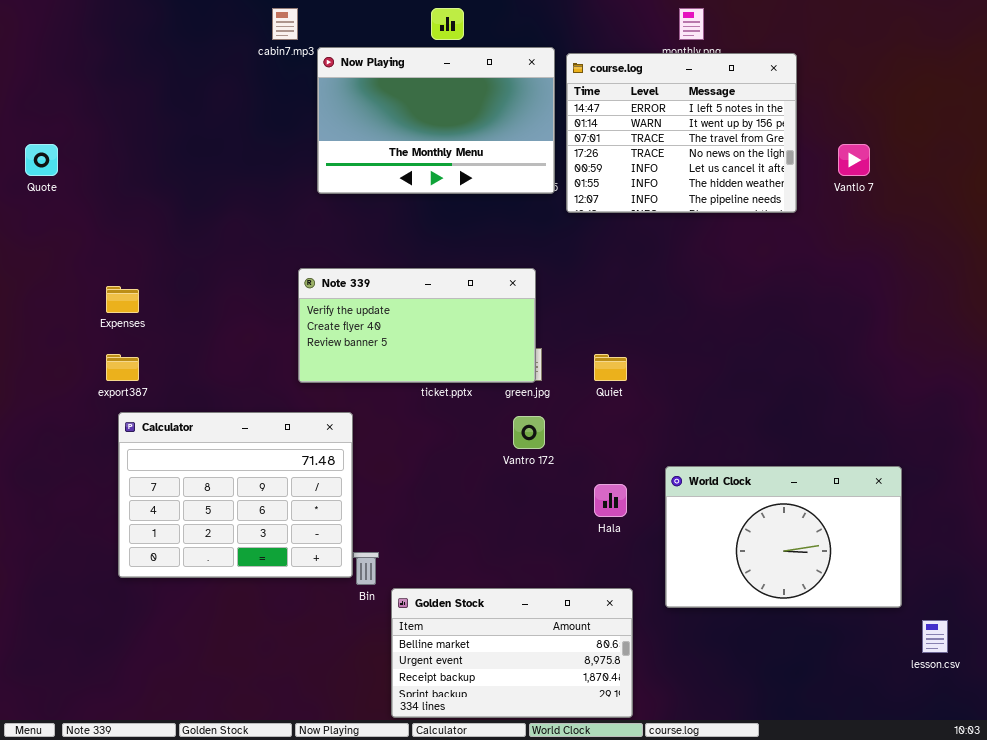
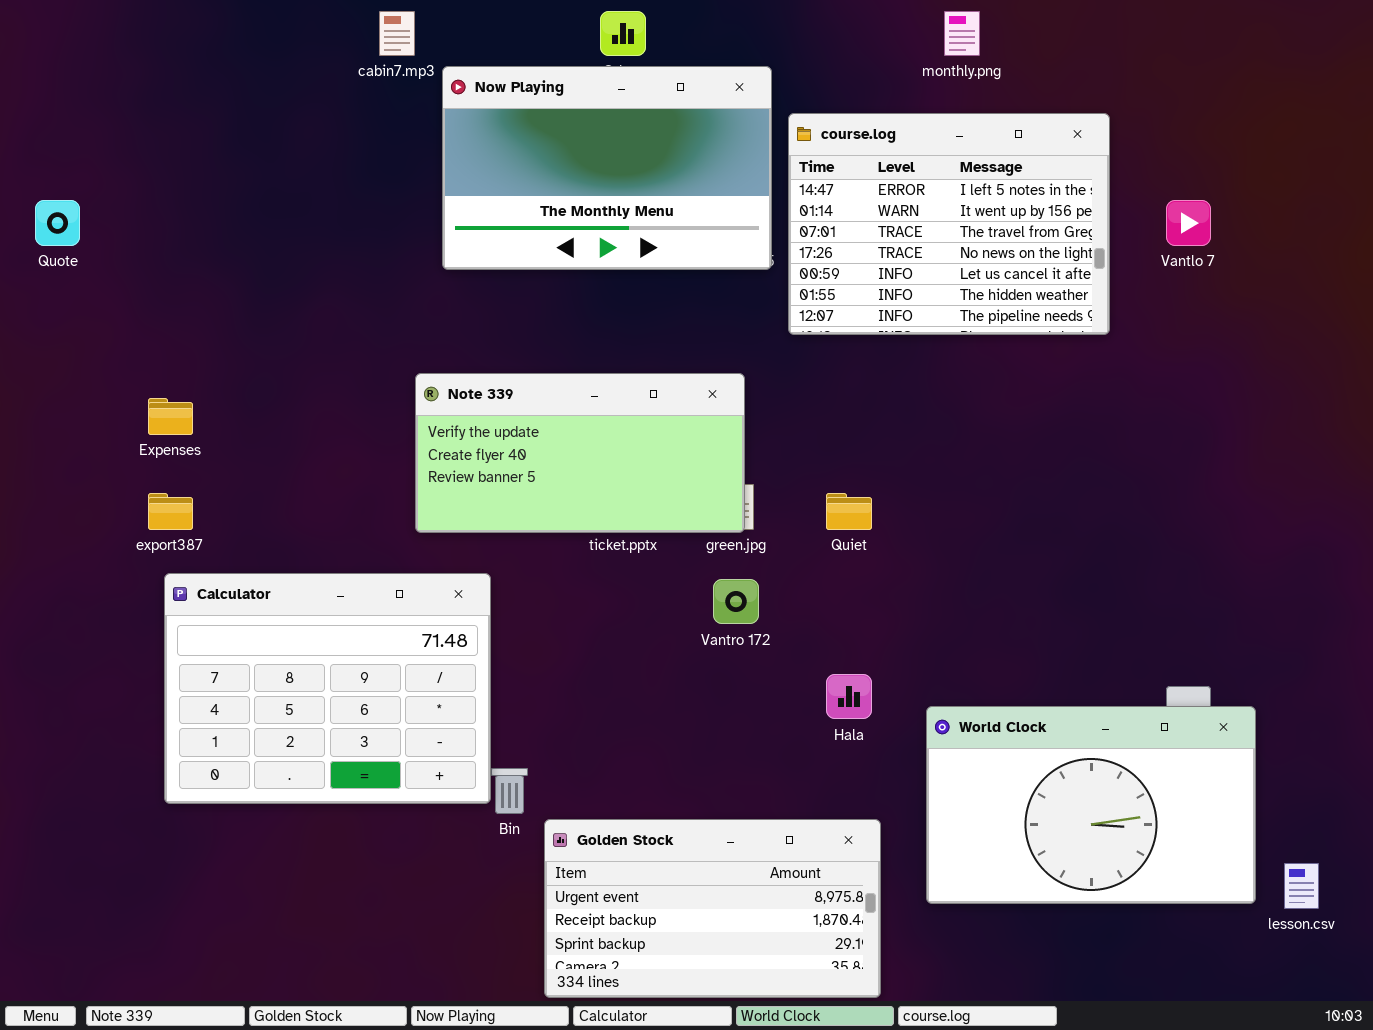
course.log: [566,53,797,213] -> [788,113,1110,335], moved
World Clock: [665,466,902,608] -> [926,706,1256,904], moved
Golden Stock: [391,588,633,718] -> [544,819,881,998], scrolled down 1 row

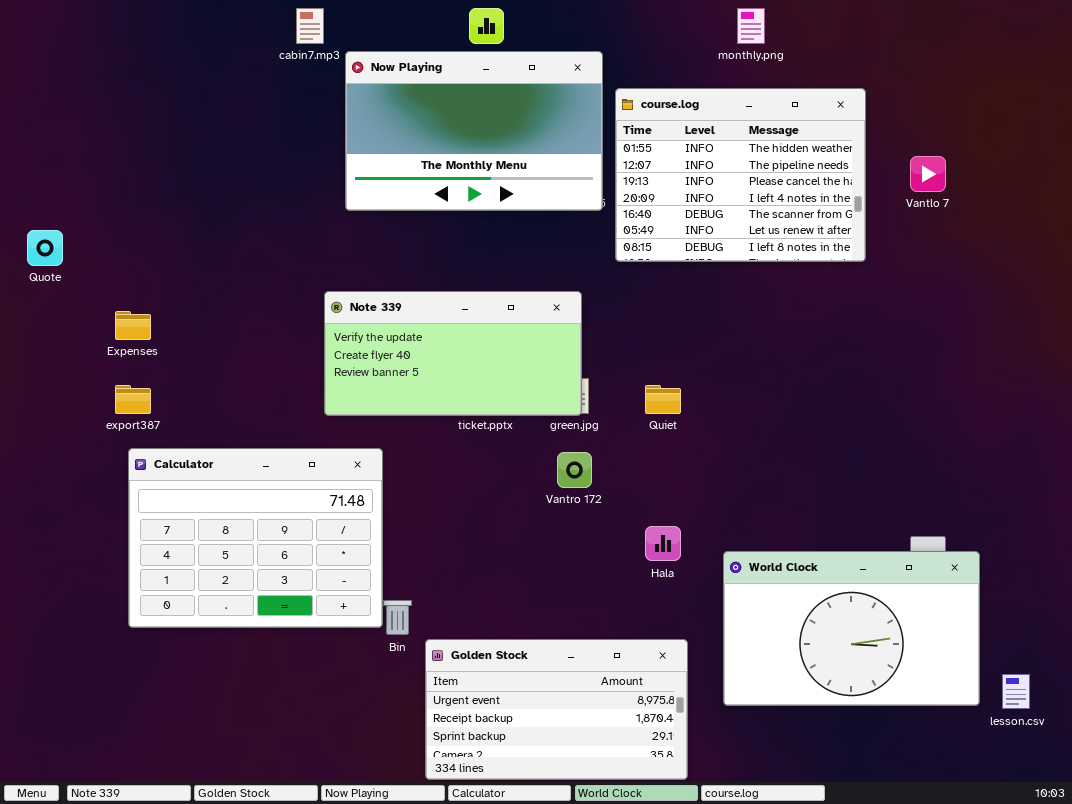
course.log: [788,113,1110,335] -> [615,88,866,262], scrolled down 5 rows
Quote: [35,200,80,246] -> [27,230,63,266], moved

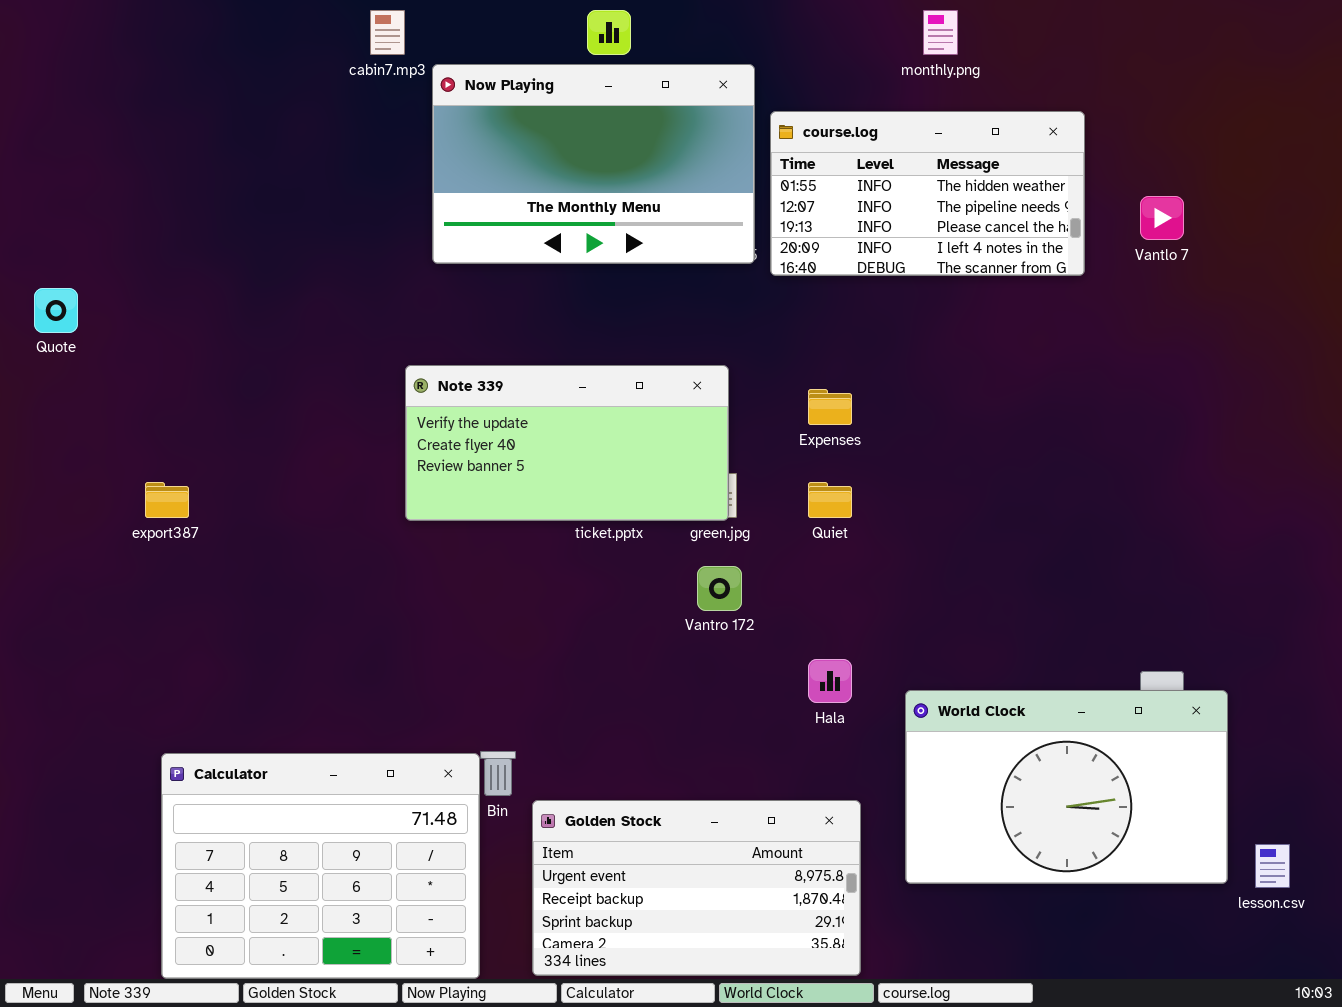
course.log: [615,88,866,262] -> [770,111,1085,276], resized
Expenses: [115,311,151,340] -> [808,389,852,425], moved
Calculator: [128,448,383,628] -> [161,753,480,979], moved

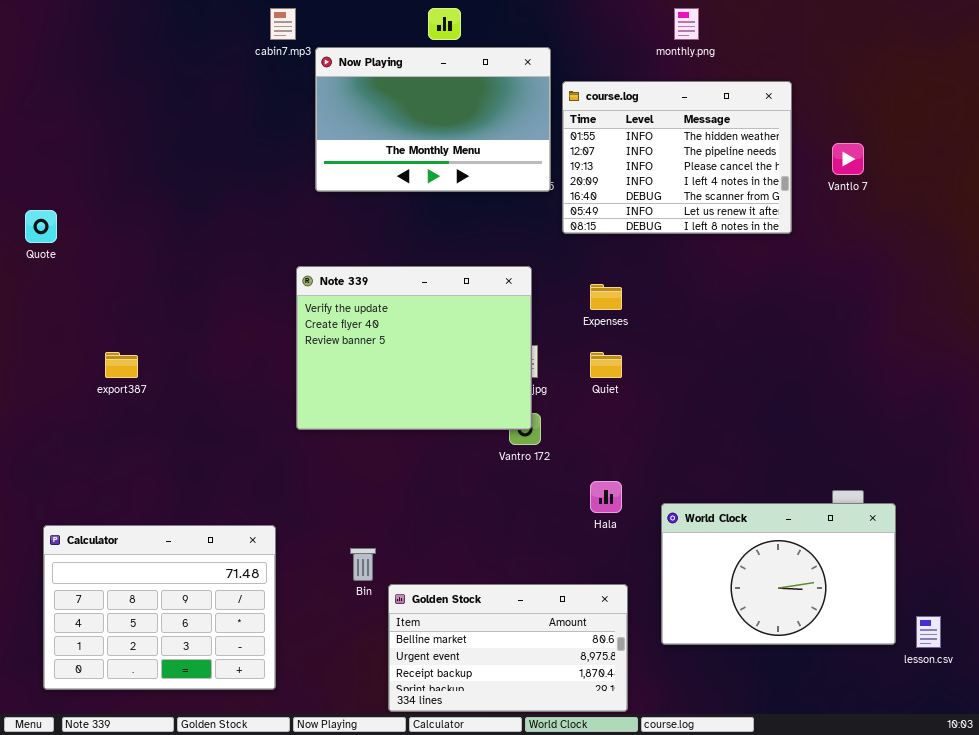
course.log: [770,111,1085,276] -> [562,81,792,234], resized
Note 339: [405,365,729,521] -> [296,266,532,430], resized
Calculator: [161,753,480,979] -> [43,525,276,690], moved
Golden Stock: [532,800,861,976] -> [388,584,628,712], scrolled up 1 row

